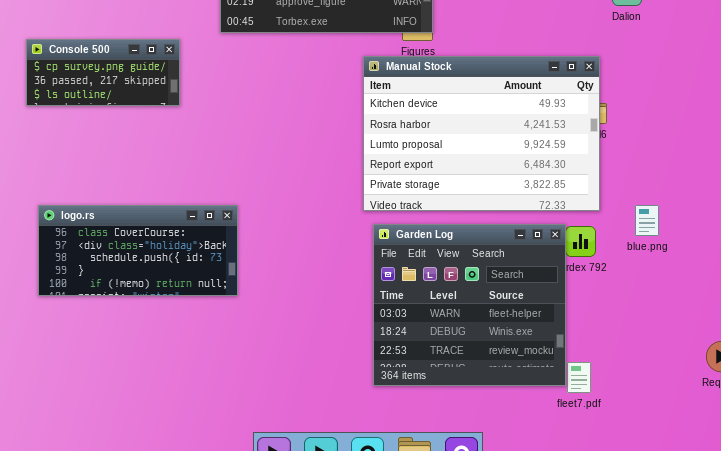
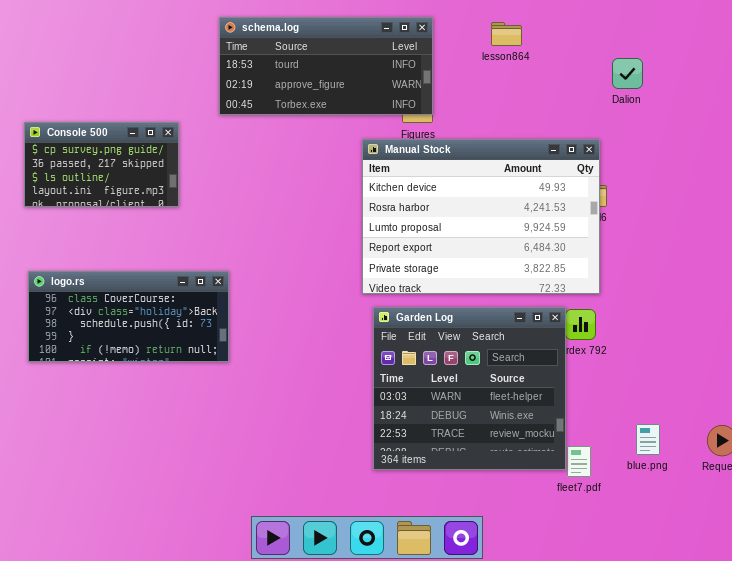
Console 500: [26,39,180,106] -> [24,122,179,207], resized
logo.rs: [38,205,238,296] -> [28,271,229,362], moved
blue.png: [635,205,659,236] -> [636,424,660,455], moved

